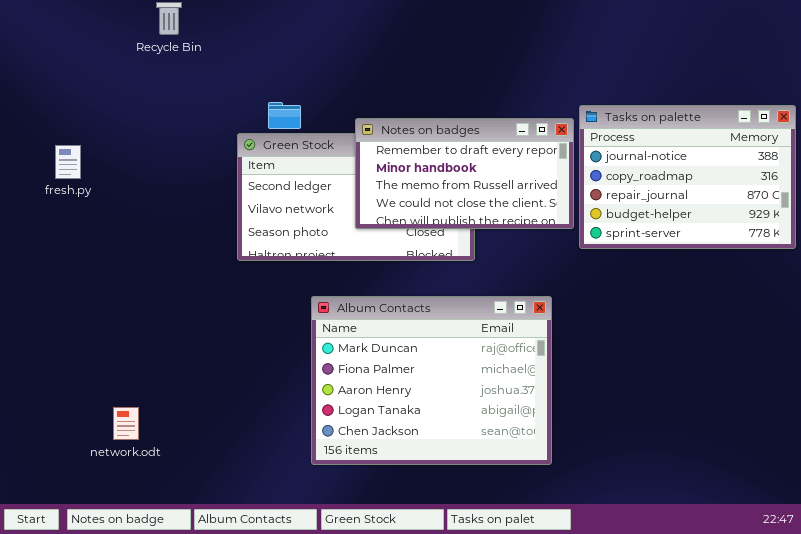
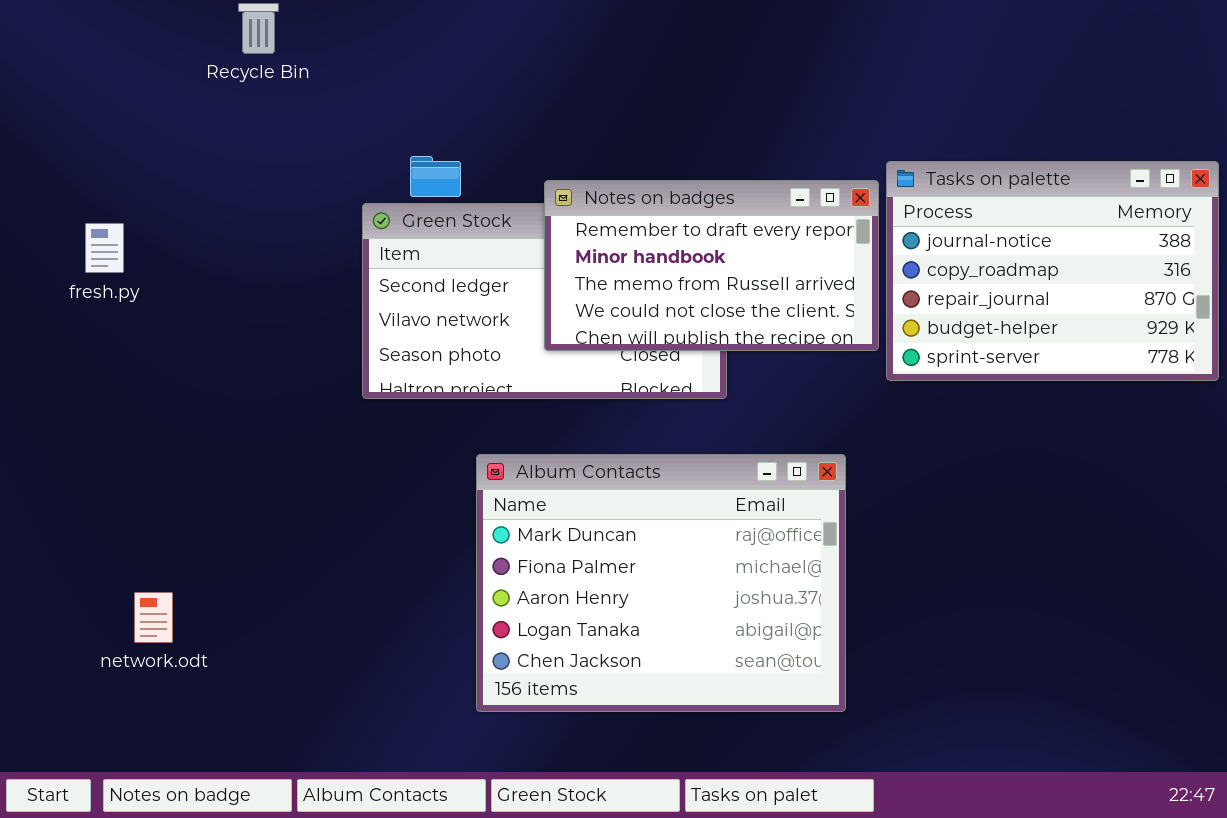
network.odt: [113,407,139,440] -> [134,592,173,643], moved

